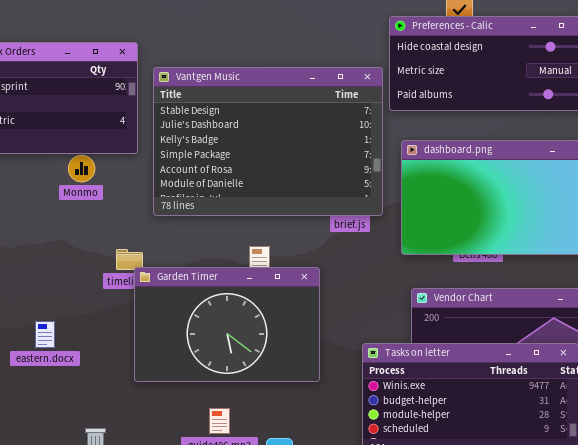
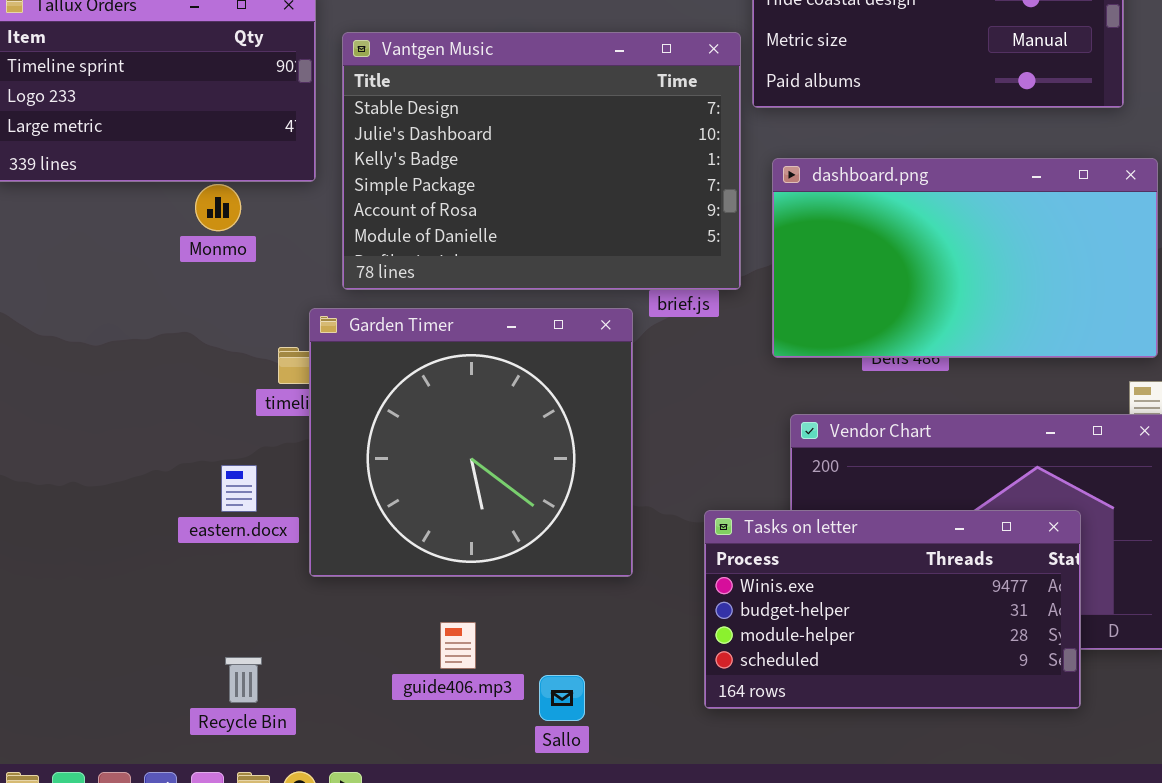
Garden Timer: [134,267,320,382] -> [309,308,633,577], resized
eastern.docx: [35,321,55,348] -> [221,465,257,512], moved

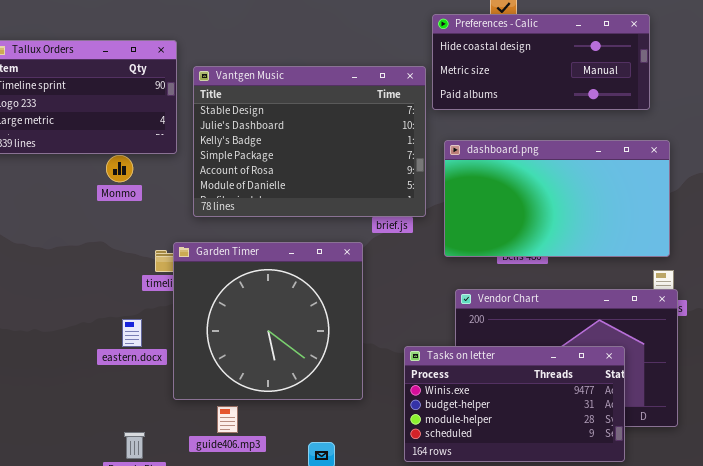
Garden Timer: [309,308,633,577] -> [173,242,363,400], moved
guide406.mp3: [440,622,476,669] -> [217,406,238,433], moved

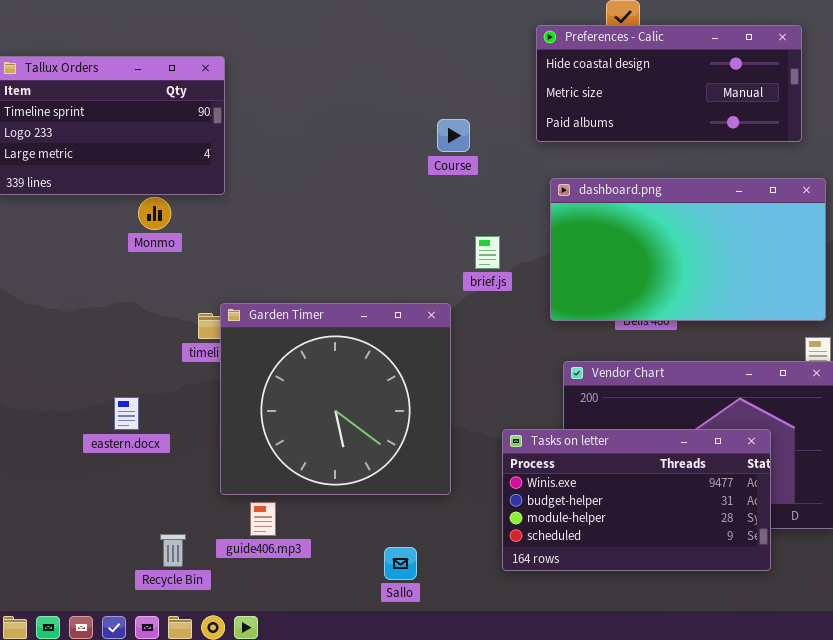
Vantgen Music: [193,66,426,217] -> none, closed
eastern.docx: [122,319,142,347] -> [114,397,139,430], moved
guide406.mp3: [217,406,238,433] -> [250,502,276,536], moved

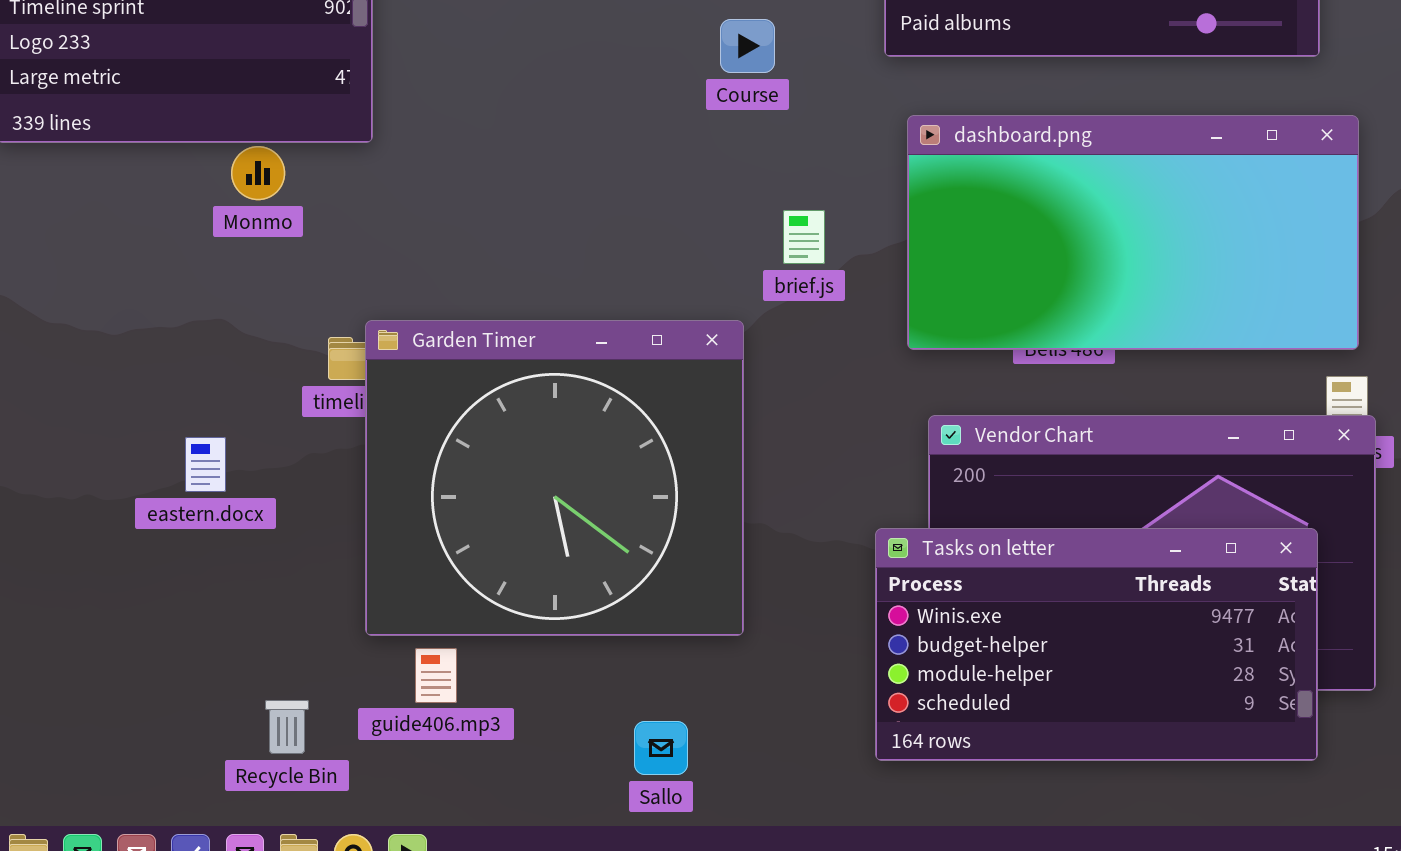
eastern.docx: [114,397,139,430] -> [185,437,226,492], moved
Tasks on letter: [502,429,771,571] -> [875,528,1318,761], moved

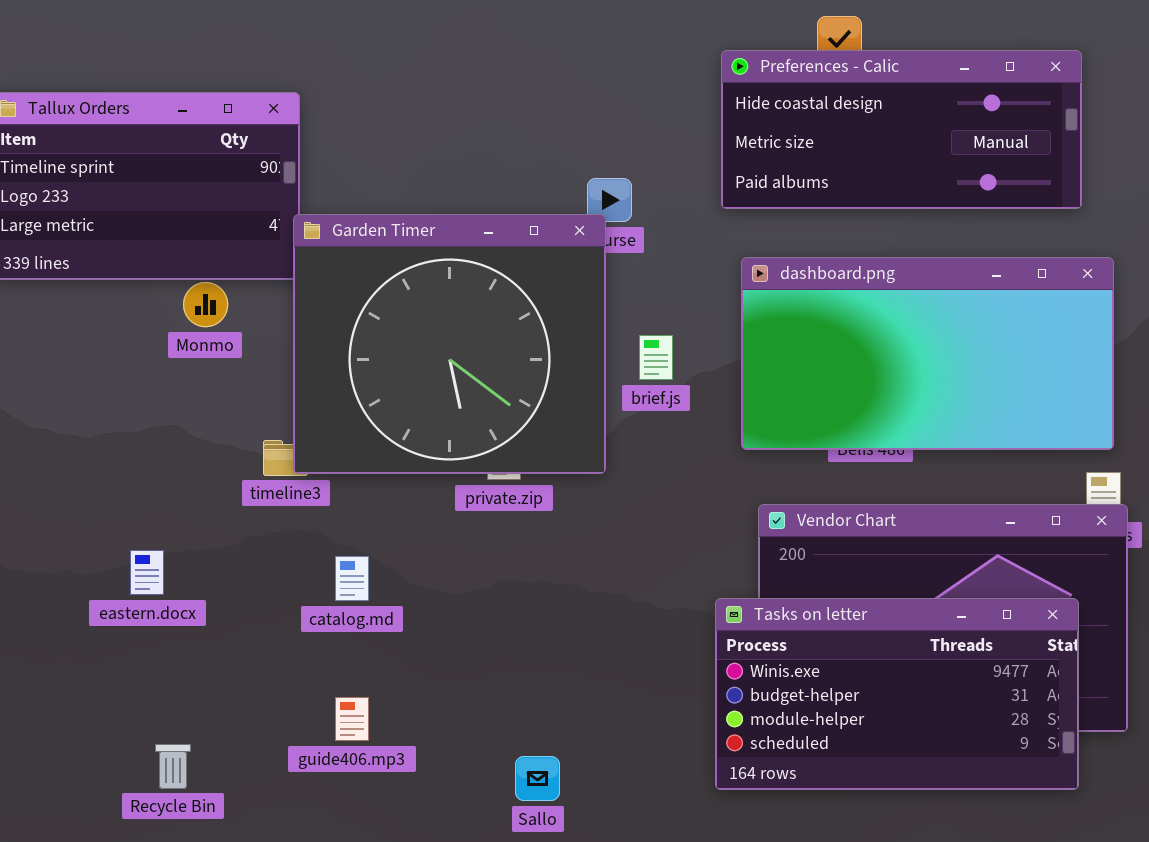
Garden Timer: [365,320,744,636] -> [293,214,606,474], moved
eastern.docx: [185,437,226,492] -> [130,550,164,595], moved
Recycle Bin: [265,700,309,754] -> [155,744,191,789], moved

